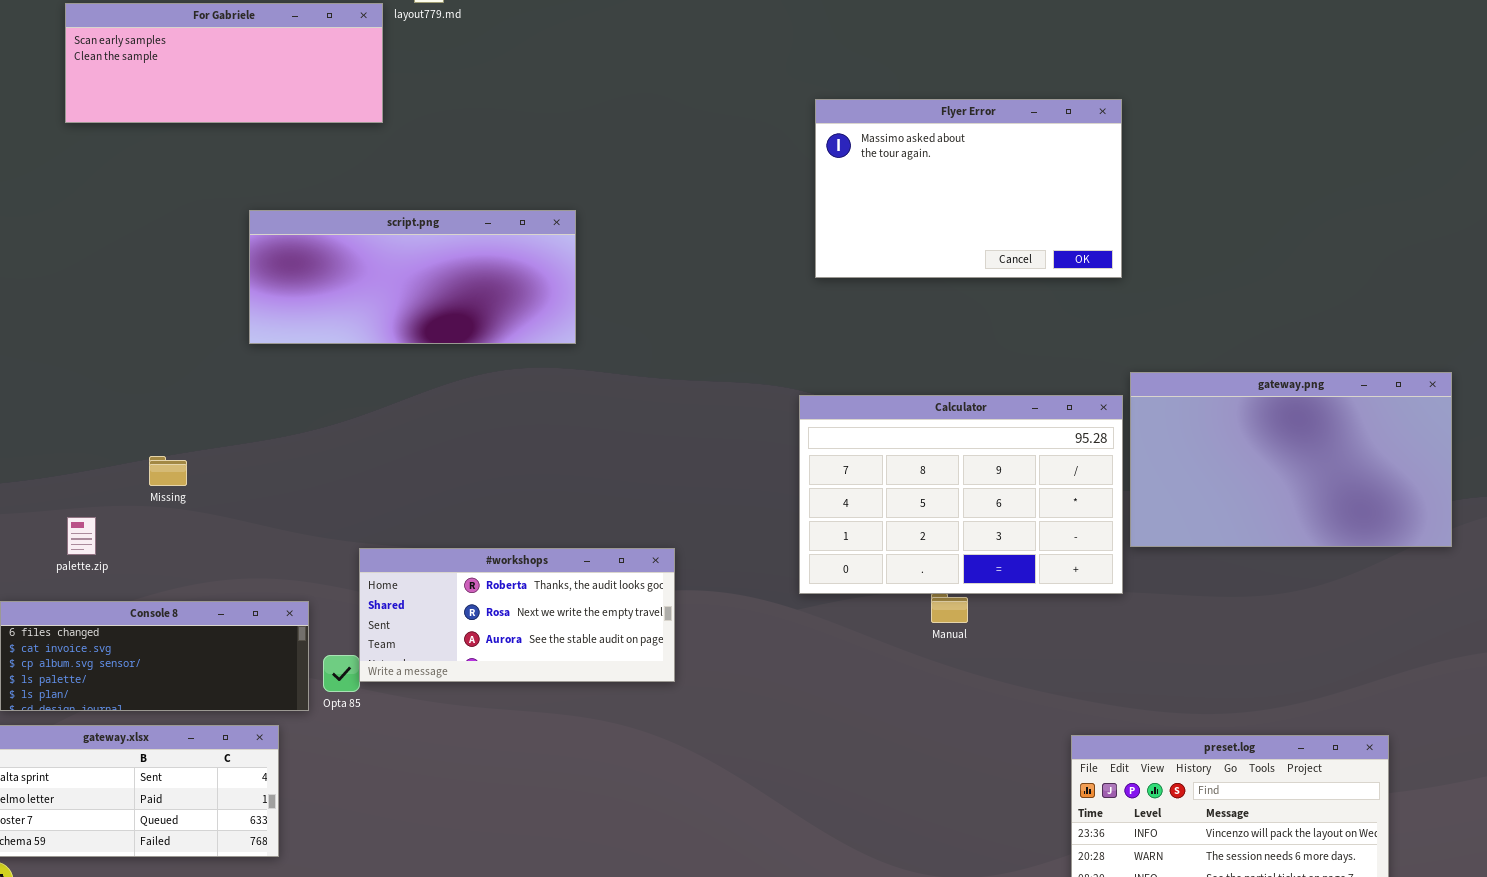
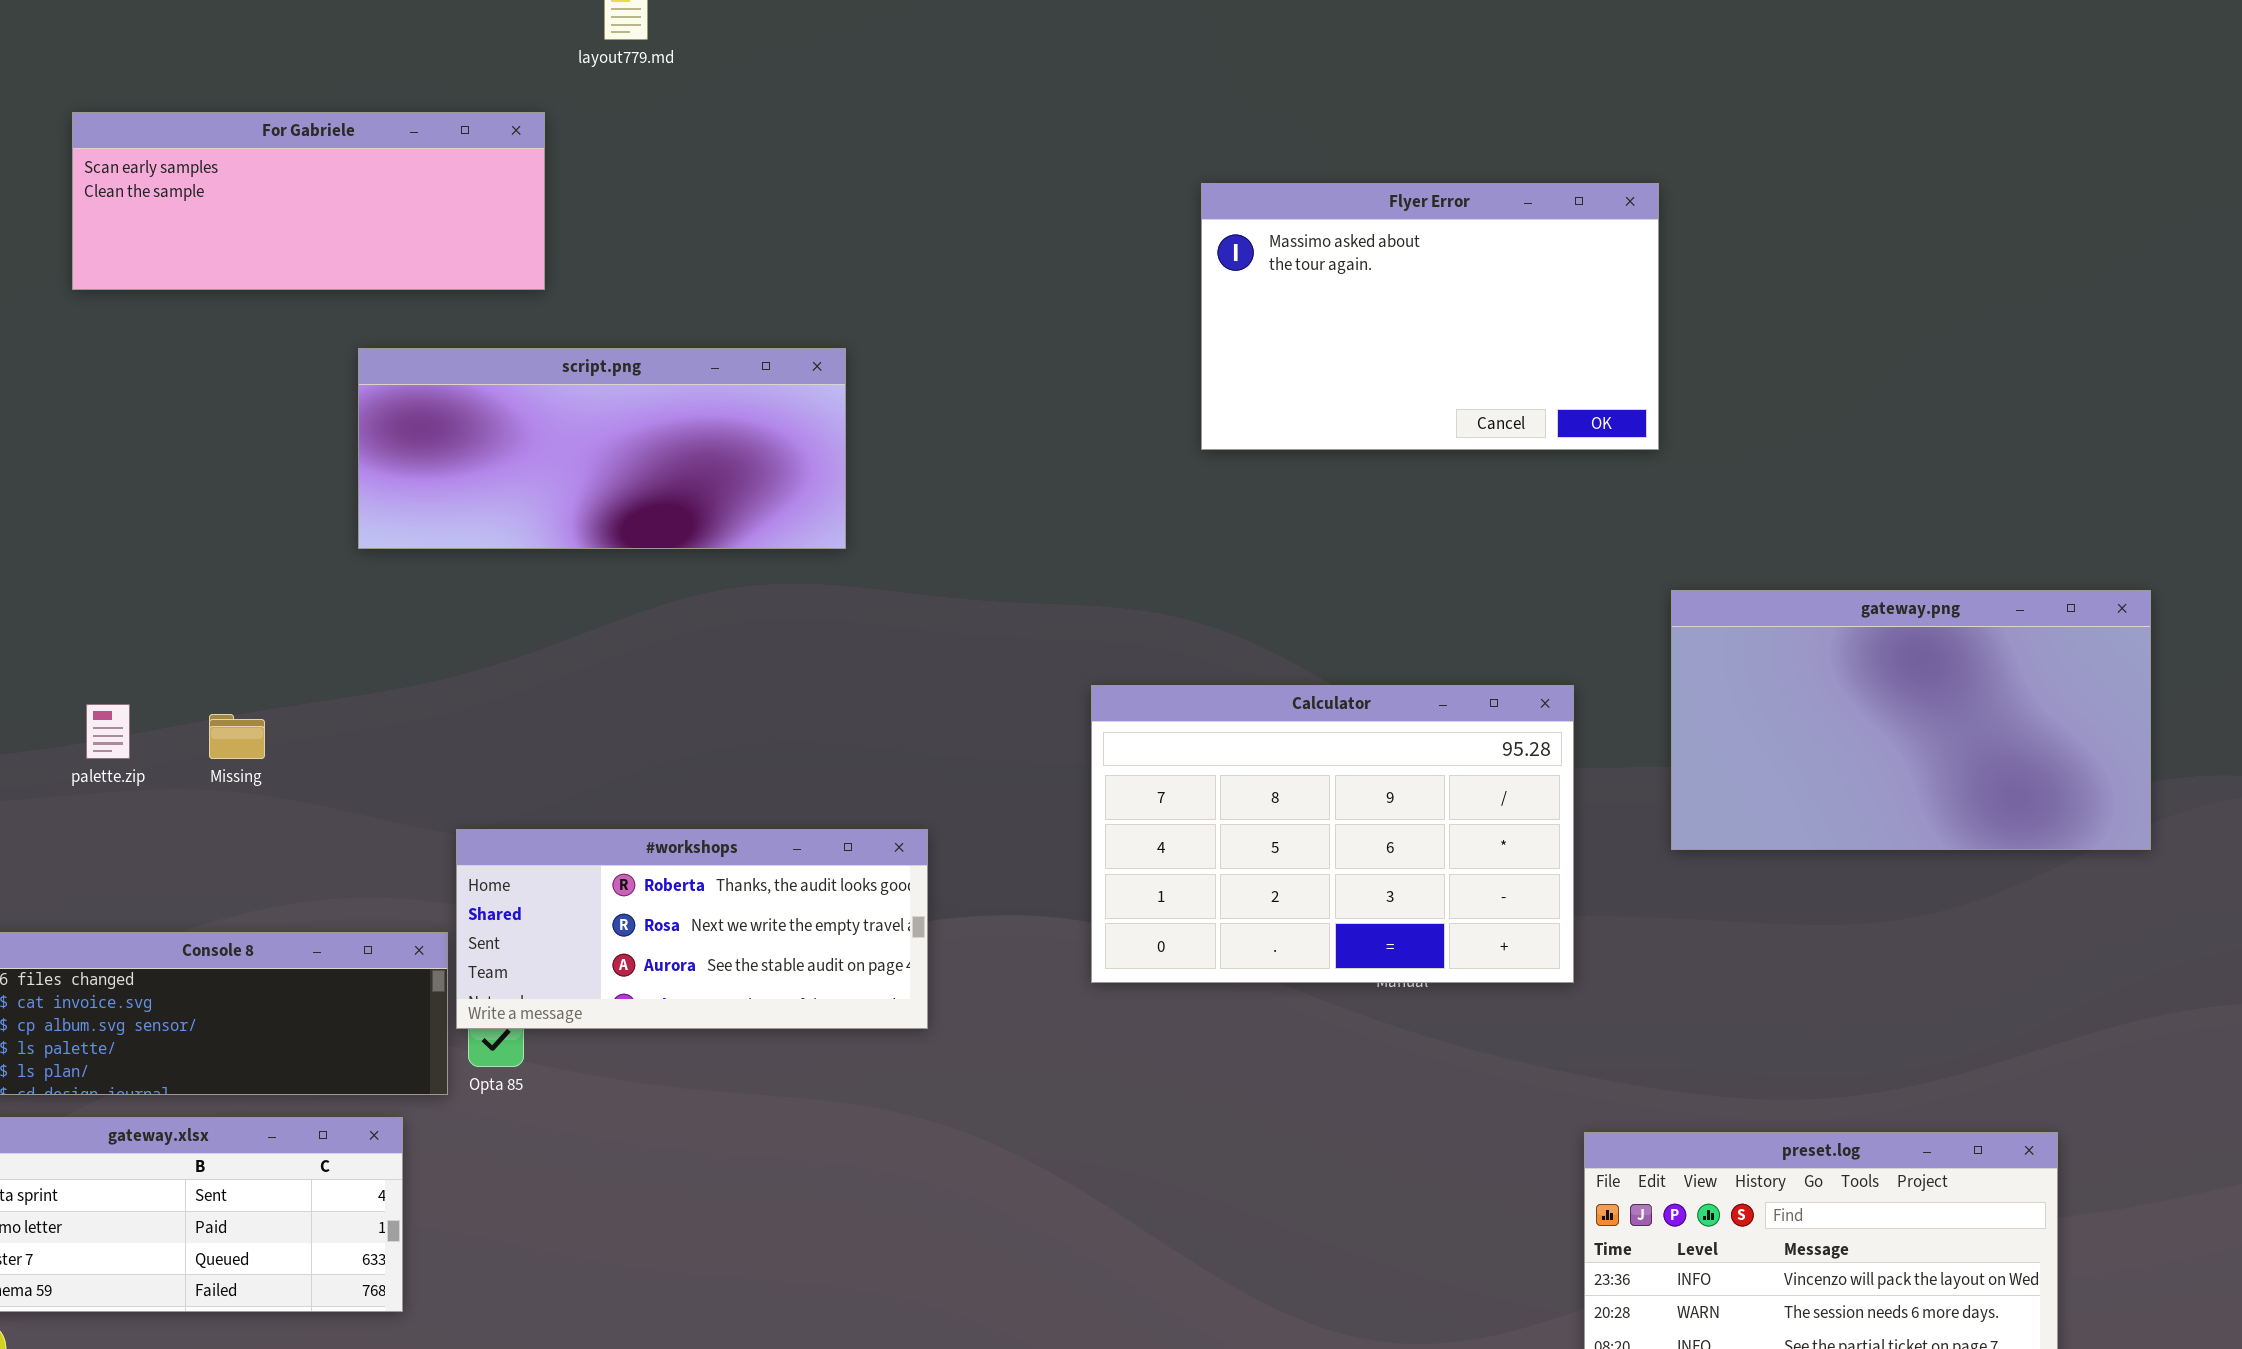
For Gabriele: [65,3,383,123] -> [72,112,545,290], moved
Calculator: [799,395,1123,594] -> [1091,685,1574,983], moved
palette.zip: [67,517,96,555] -> [86,704,130,759], moved
#workshops: [359,548,675,682] -> [456,829,928,1029], moved

